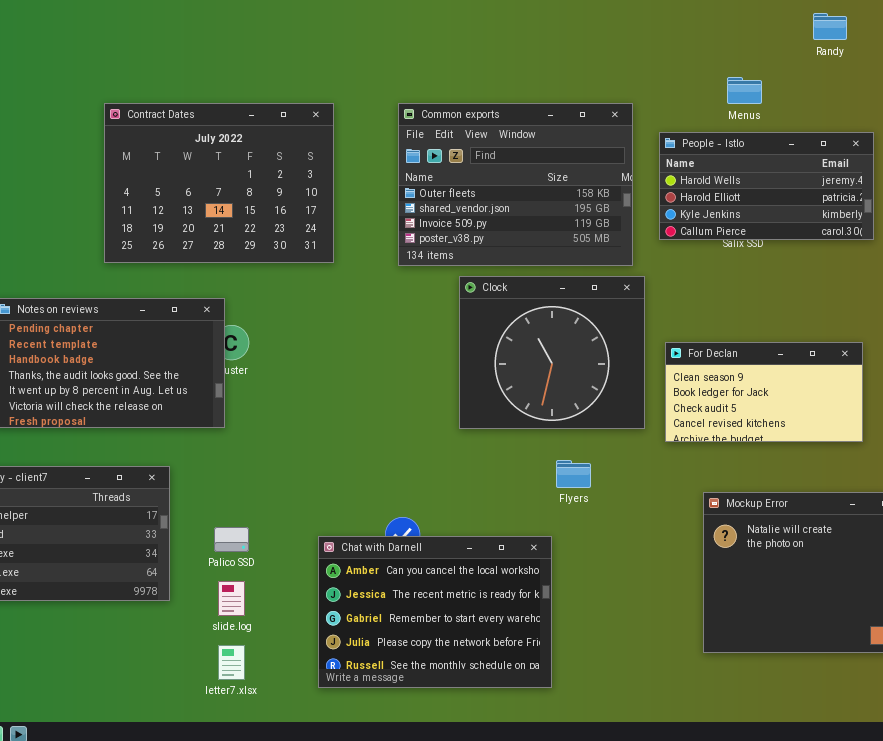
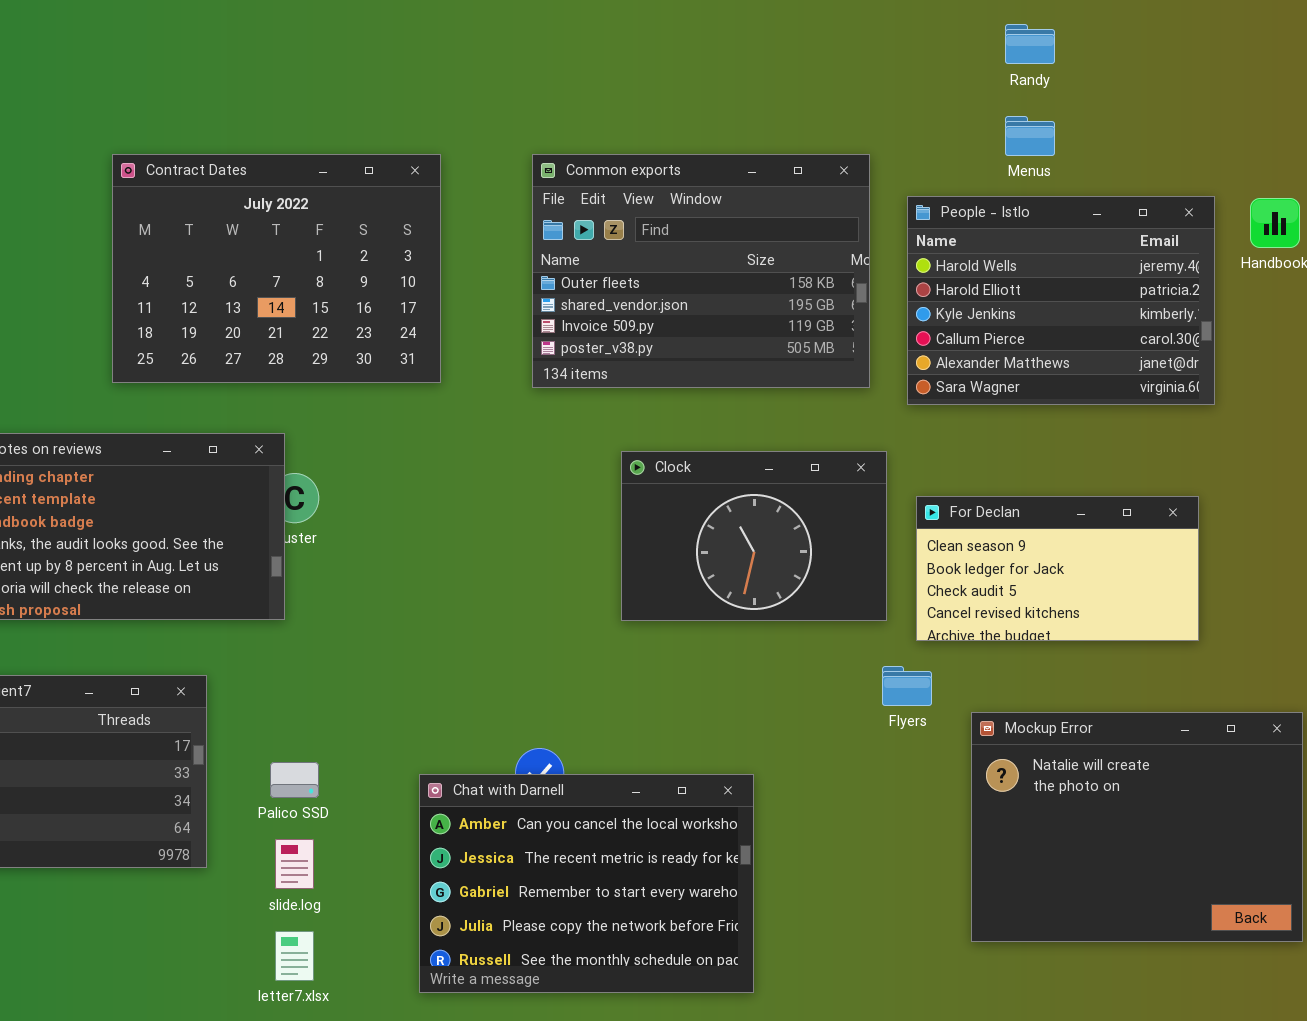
Randy: [813,13,847,40] -> [1005,24,1055,64], moved
People - Istlo: [659,132,874,240] -> [907,196,1215,405], resized
Clock: [459,276,645,429] -> [621,451,887,621], resized
Flyers: [556,460,591,488] -> [882,666,932,706], moved

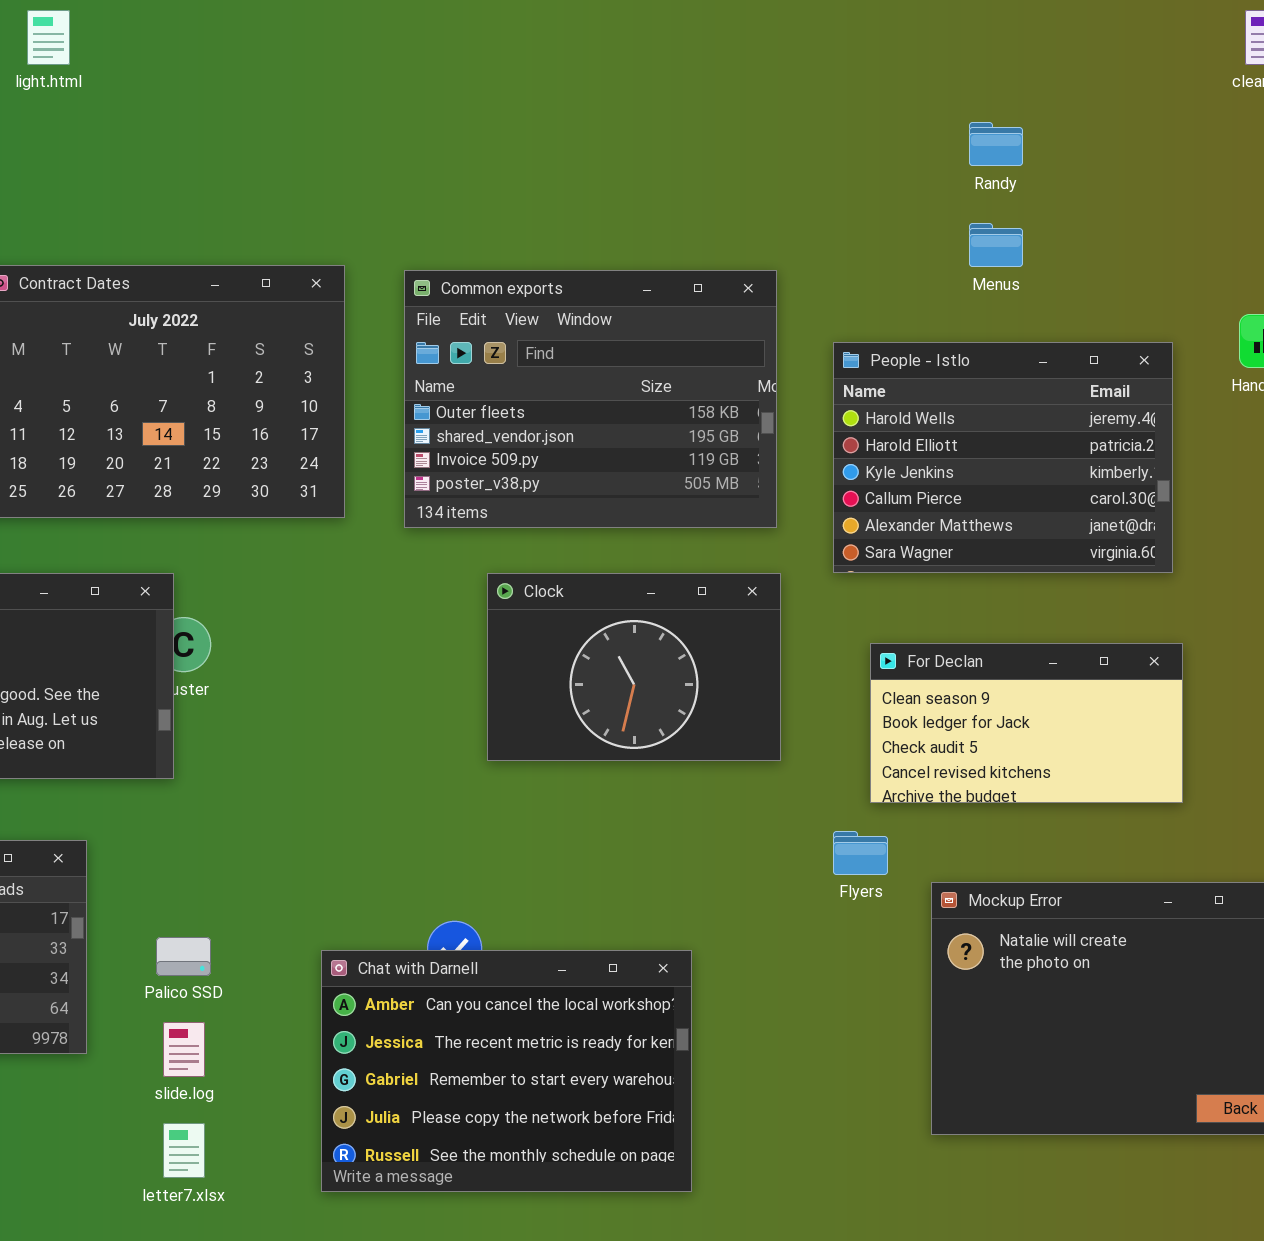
Common exports: [532,154,870,388] -> [404,270,777,528], moved
People - Istlo: [907,196,1215,405] -> [833,342,1173,573], moved
Clock: [621,451,887,621] -> [487,573,781,761], moved

